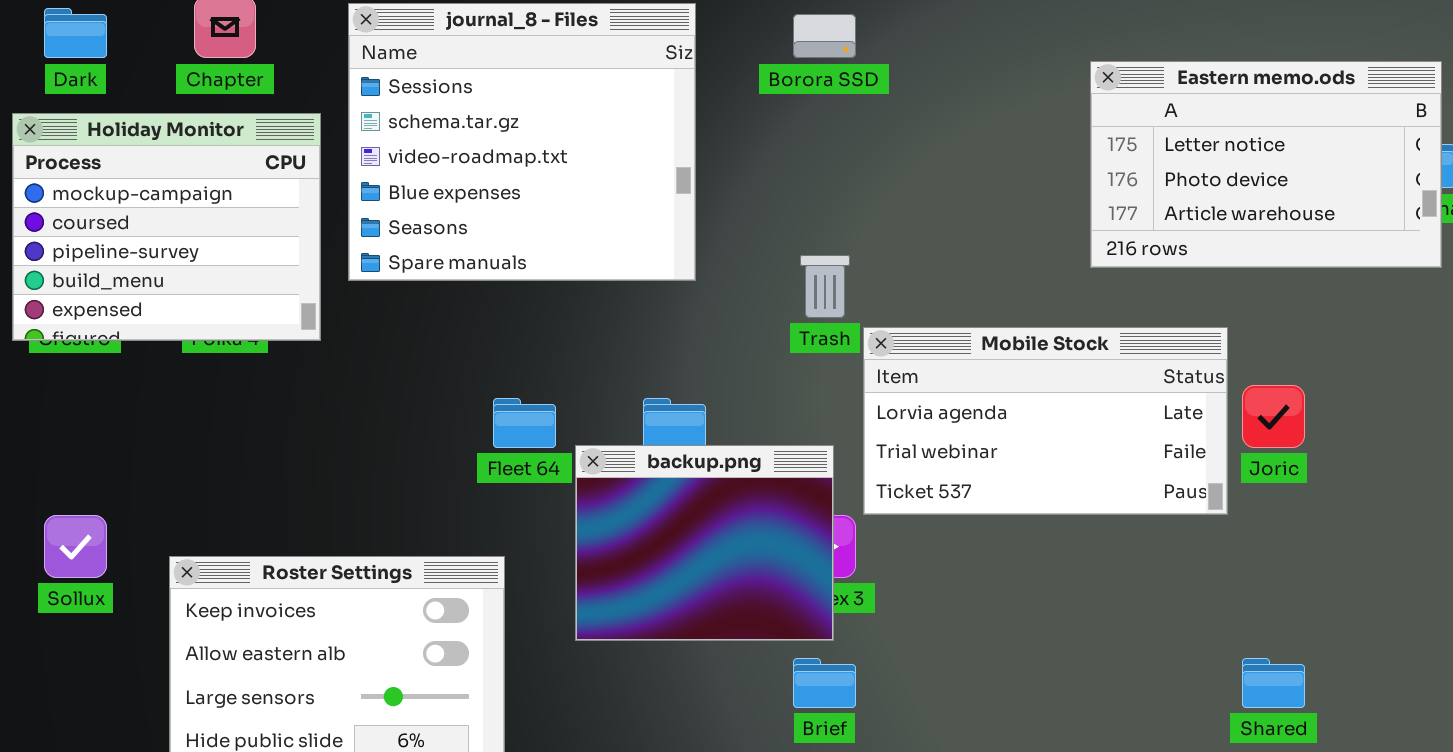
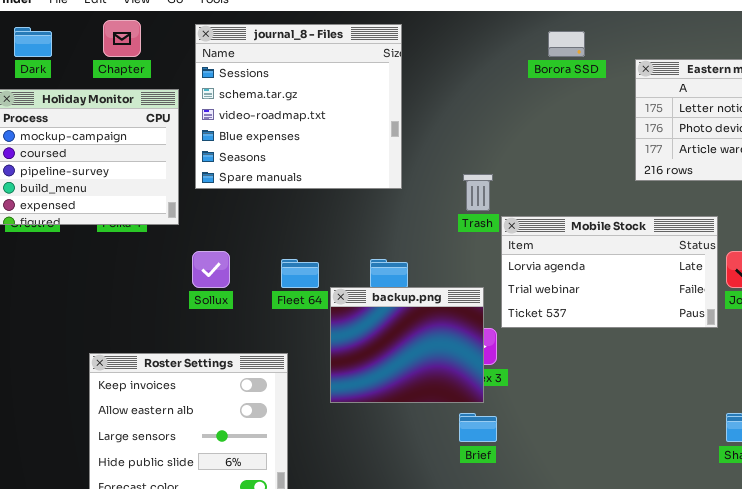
Borora SSD: [793,14,856,58] -> [548,31,585,57], moved
Sollux: [44,515,107,578] -> [192,251,230,288], moved

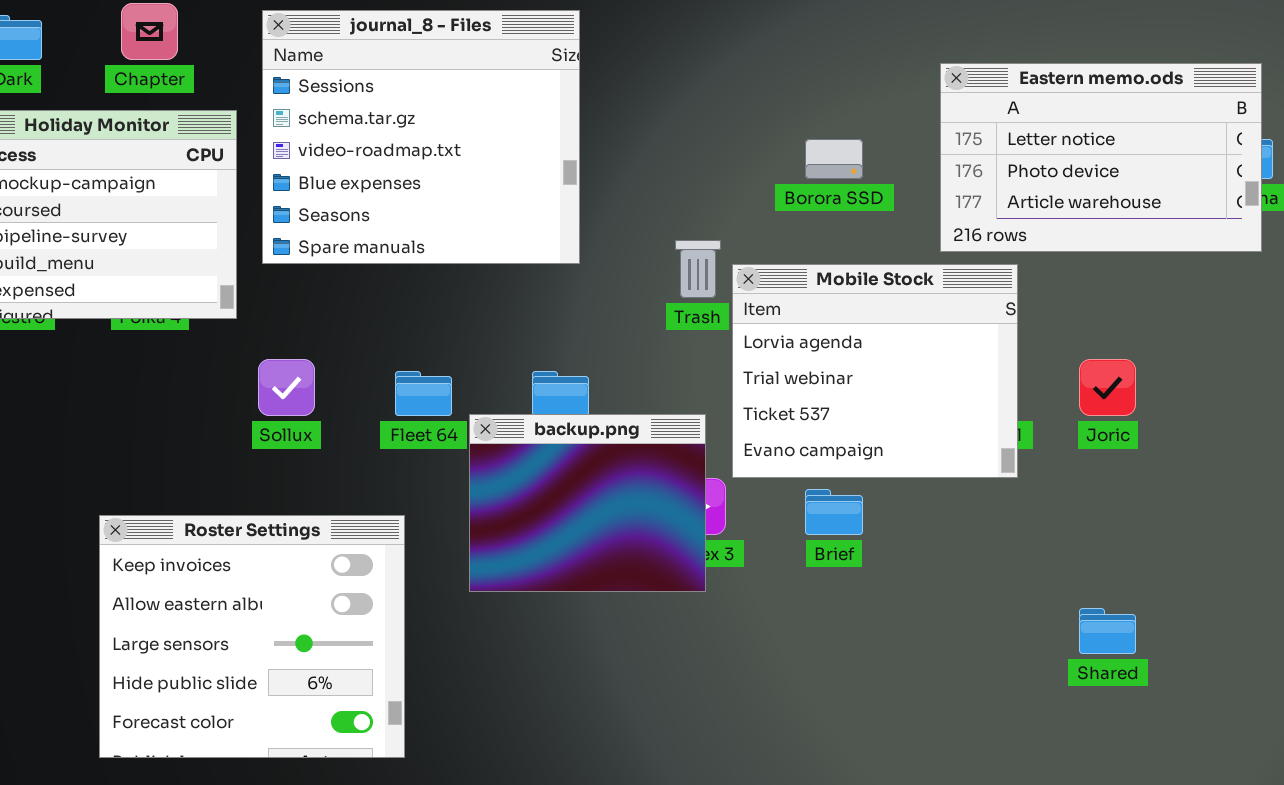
Borora SSD: [548,31,585,57] -> [805,139,863,179], moved
Mobile Stock: [501,216,718,328] -> [732,264,1018,478], resized
Brief: [459,413,497,442] -> [805,489,863,535], moved

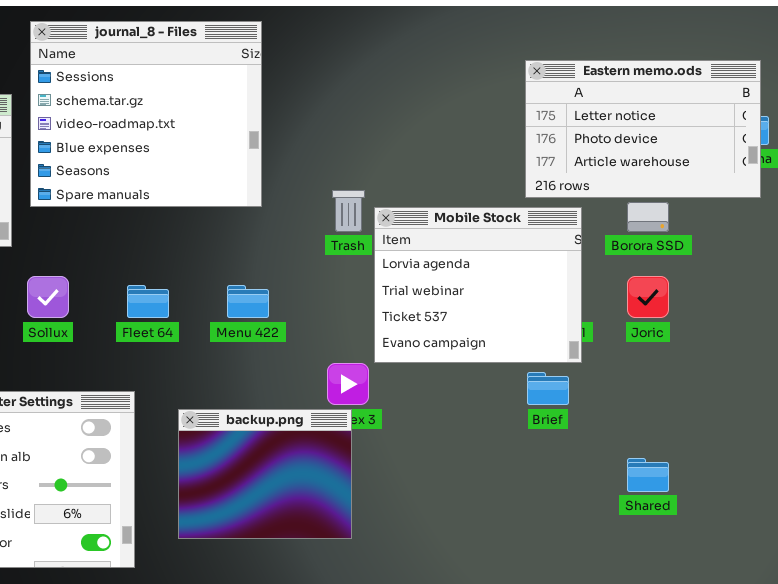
Borora SSD: [805,139,863,179] -> [627,202,669,232], moved
backup.png: [469,414,706,592] -> [178,409,352,539], moved
Brief: [805,489,863,535] -> [527,372,569,405], moved

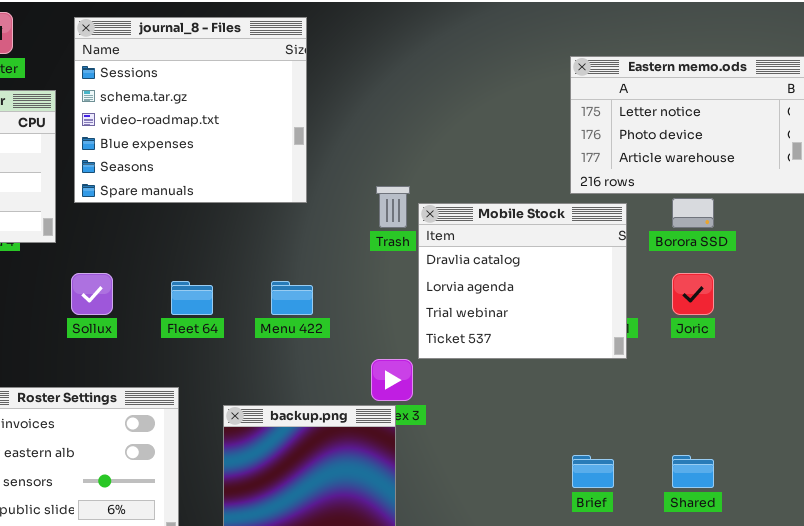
Mobile Stock: [374,207,582,363] -> [418,203,627,359], scrolled up 1 row
Brief: [527,372,569,405] -> [572,455,614,488], moved

